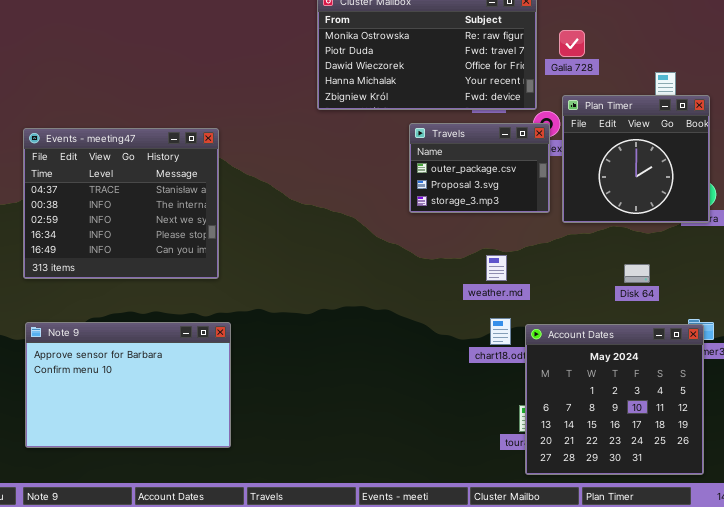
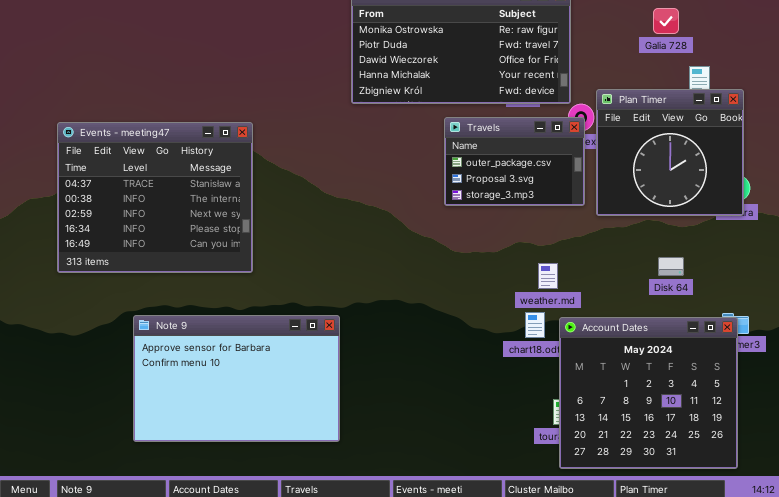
Galia 728: [559,30,585,57] -> [653,8,679,34], moved
weather.md: [486,255,507,281] -> [538,263,558,289], moved
Note 9: [25,322,231,448] -> [133,315,340,442], moved

